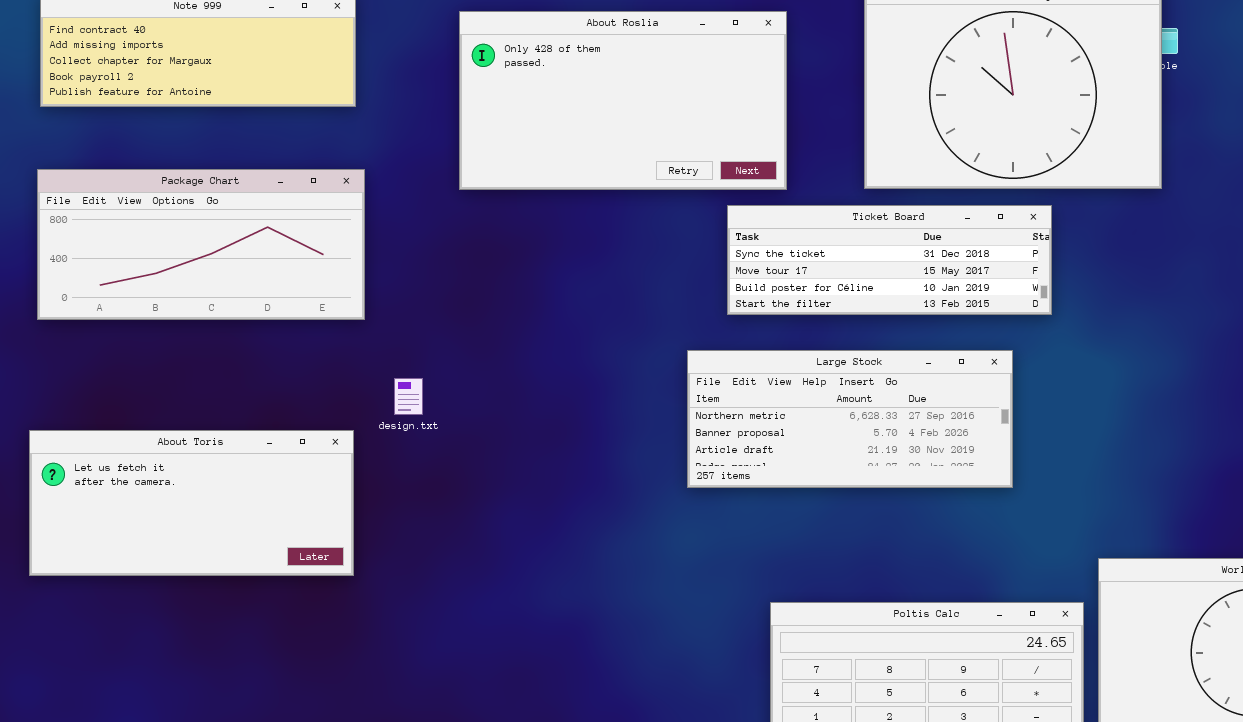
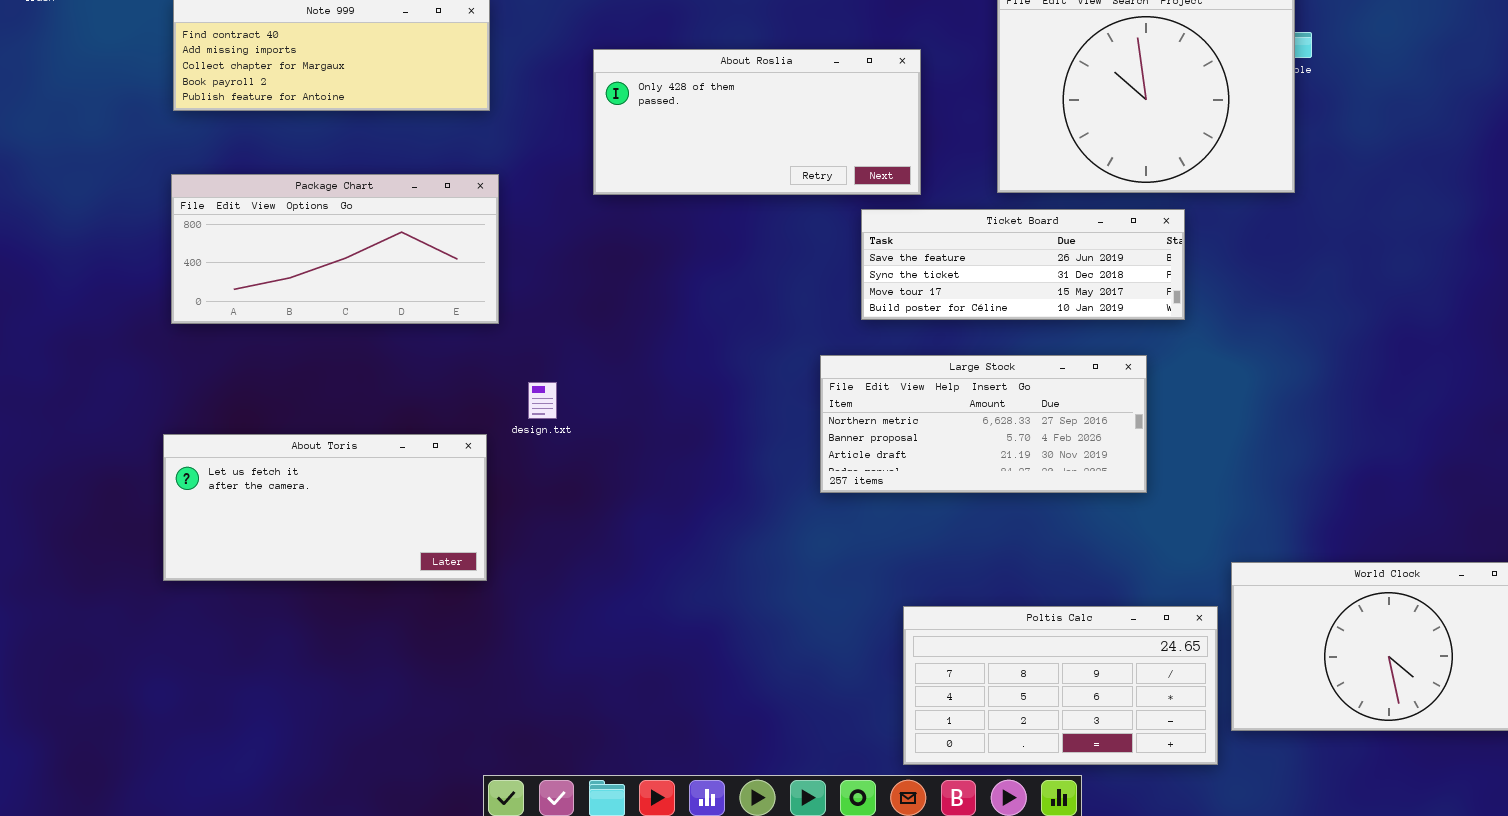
About Roslia: [459,11,787,190] -> [593,49,921,195], resized
Ticket Board: [727,205,1052,315] -> [861,209,1185,320], scrolled up 1 row

